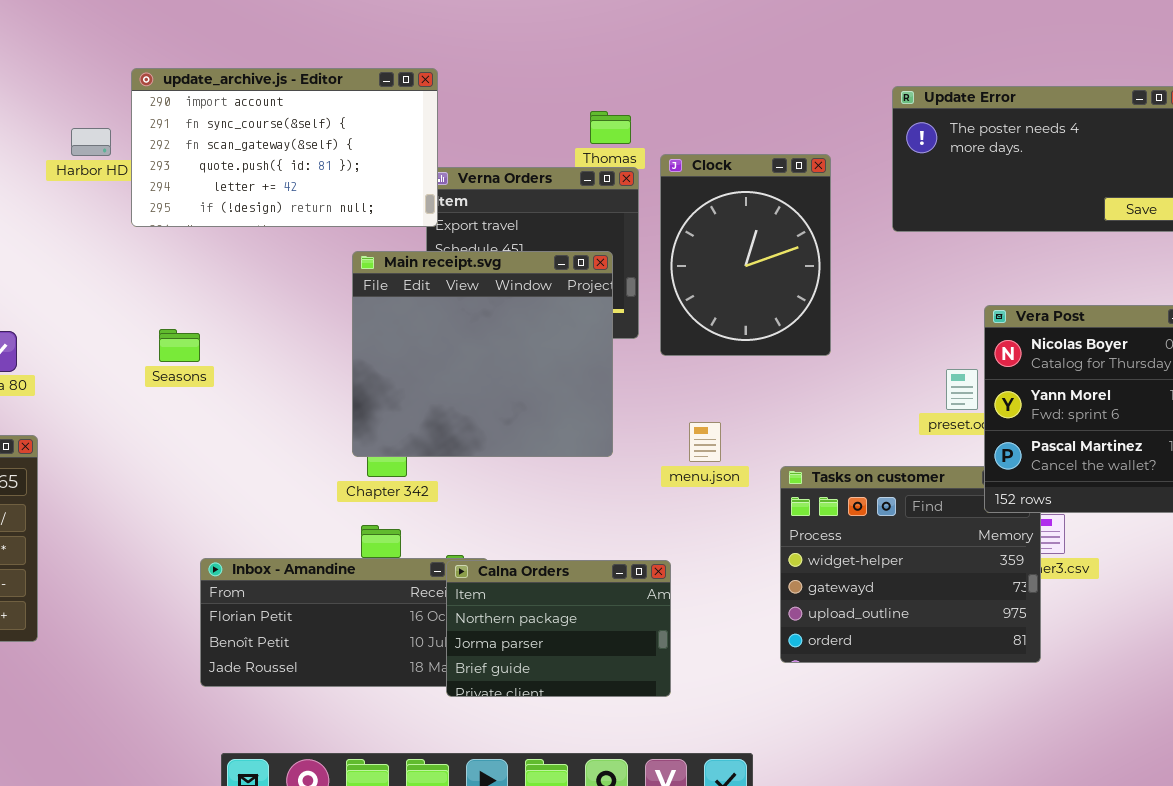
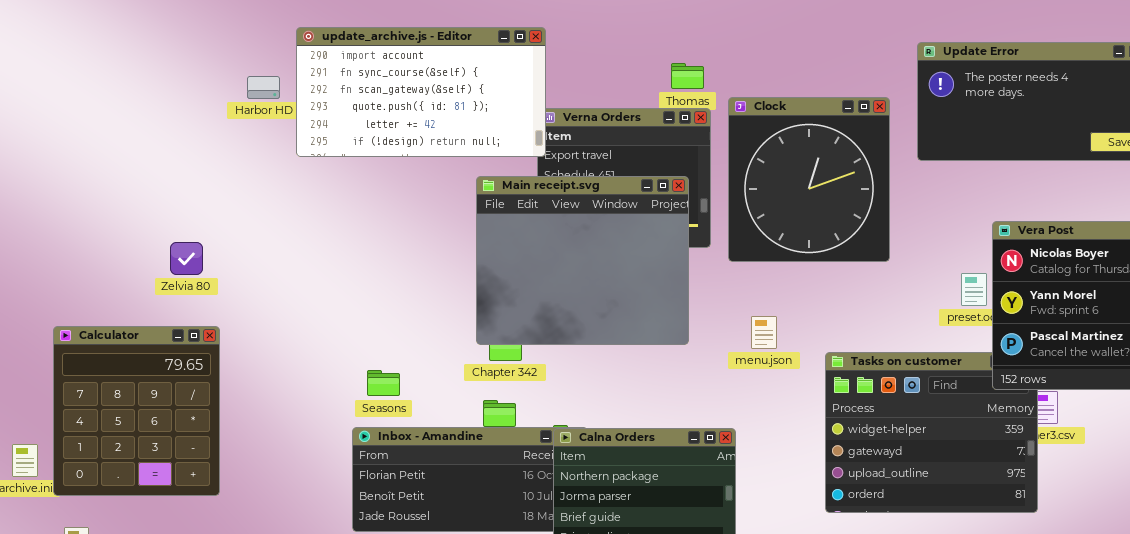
Clock: [660,154,831,356] -> [728,97,890,262], resized
Seasons: [159,329,200,362] -> [367,370,400,396], moved

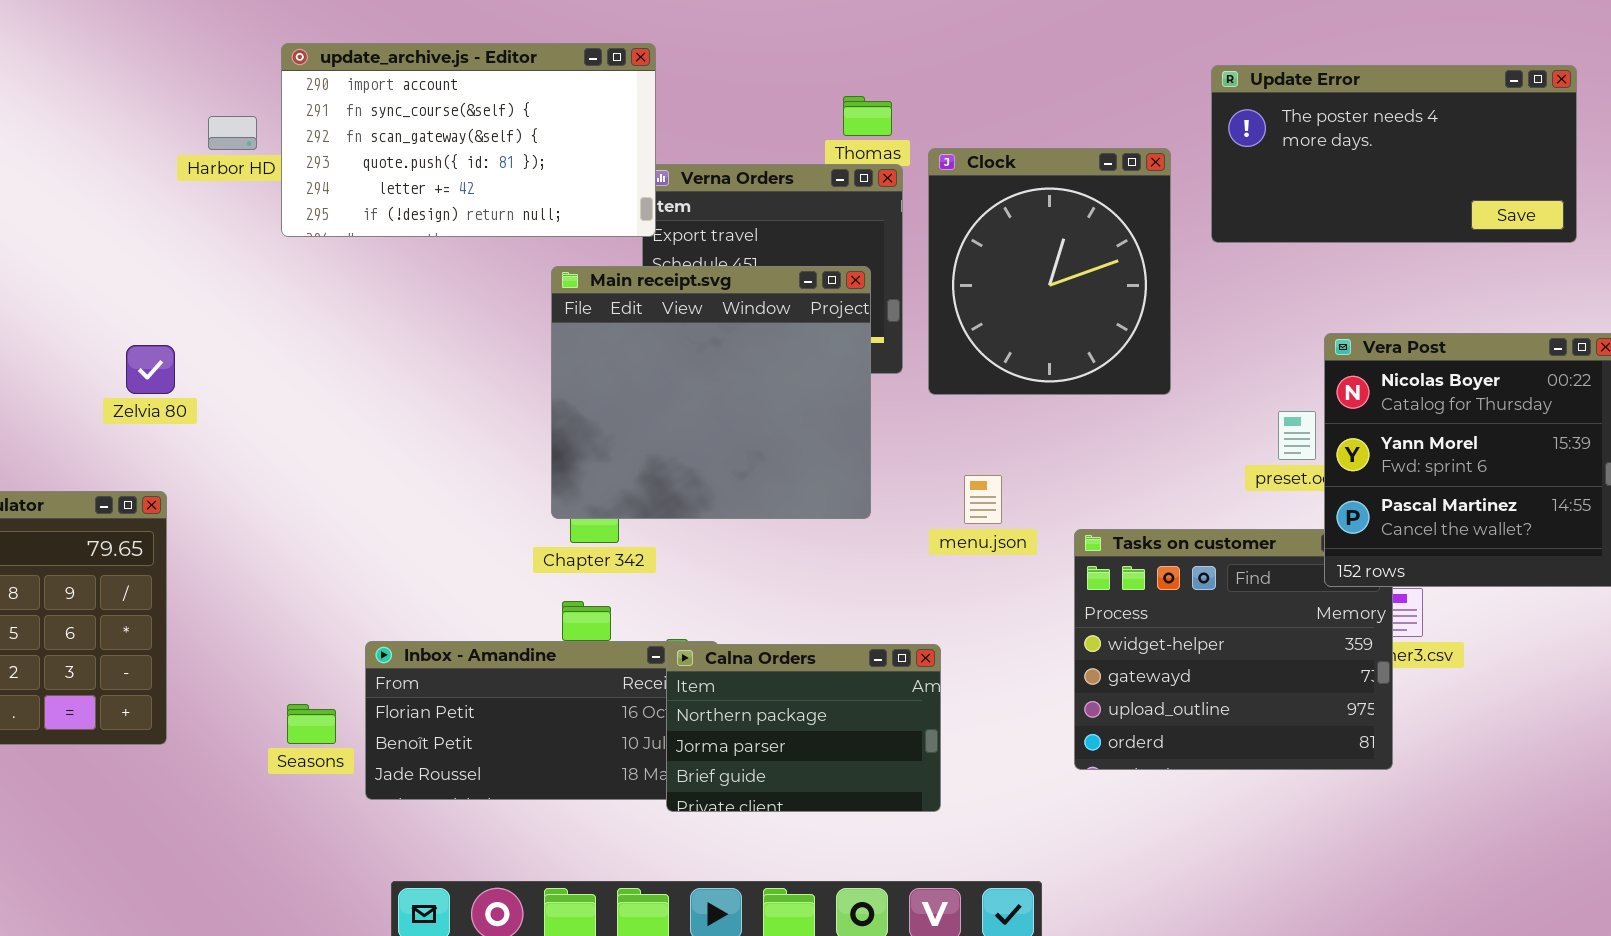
Zelvia 80: [170,242,203,275] -> [126,345,175,394], moved
Seasons: [367,370,400,396] -> [287,704,336,744], moved

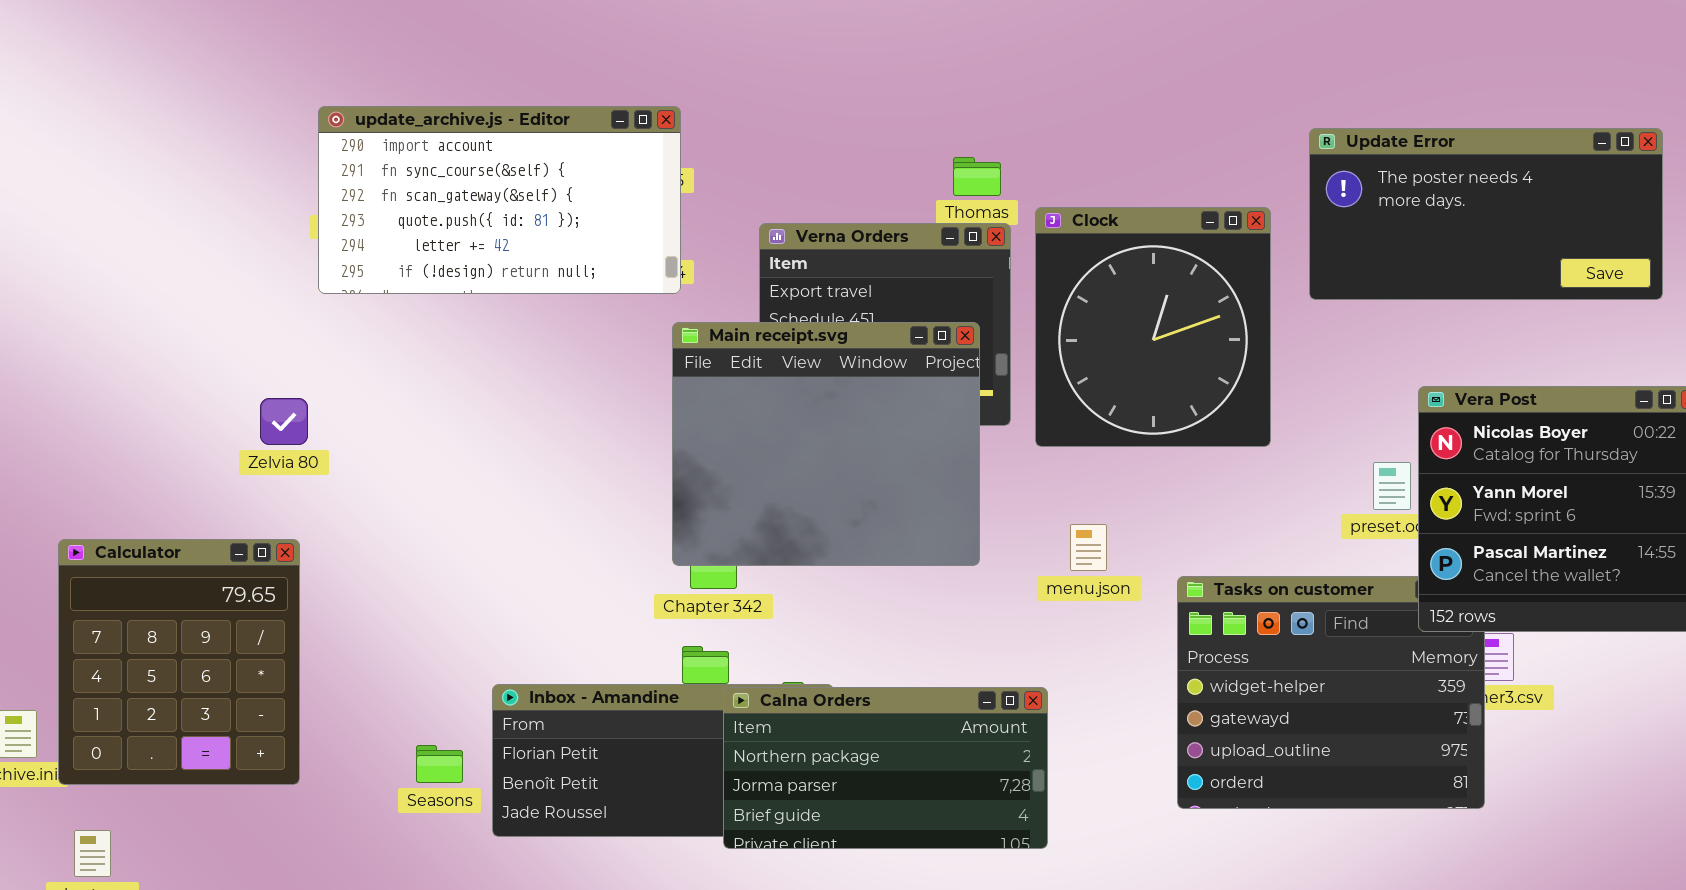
update_archive.js - Editor: [281,43,656,237] -> [318,106,681,294], moved
Calna Orders: [666,644,941,812] -> [723,687,1048,849], resized

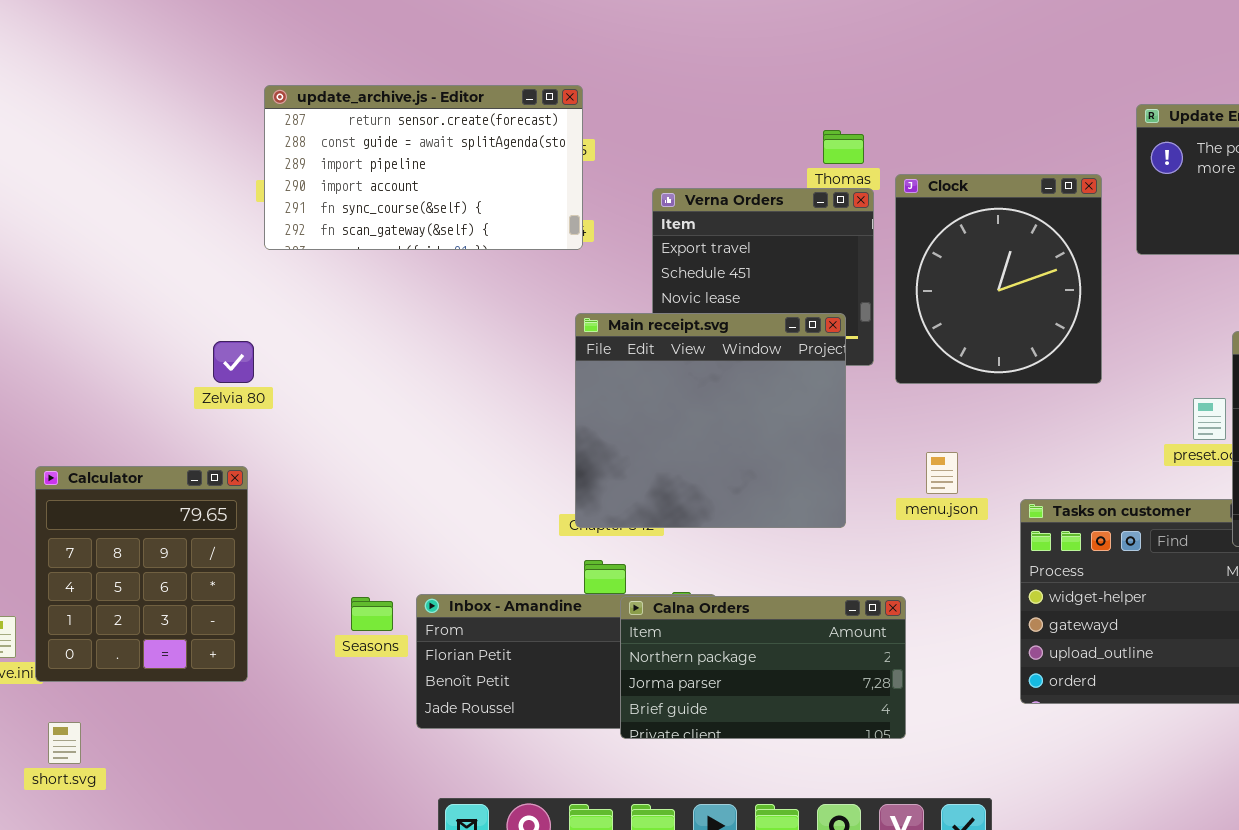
update_archive.js - Editor: [318,106,681,294] -> [264,85,583,250], scrolled up 3 rows
Main receipt.svg: [672,322,980,566] -> [575,313,846,528], moved
Seasons: [416,745,463,783] -> [351,597,393,631], moved

